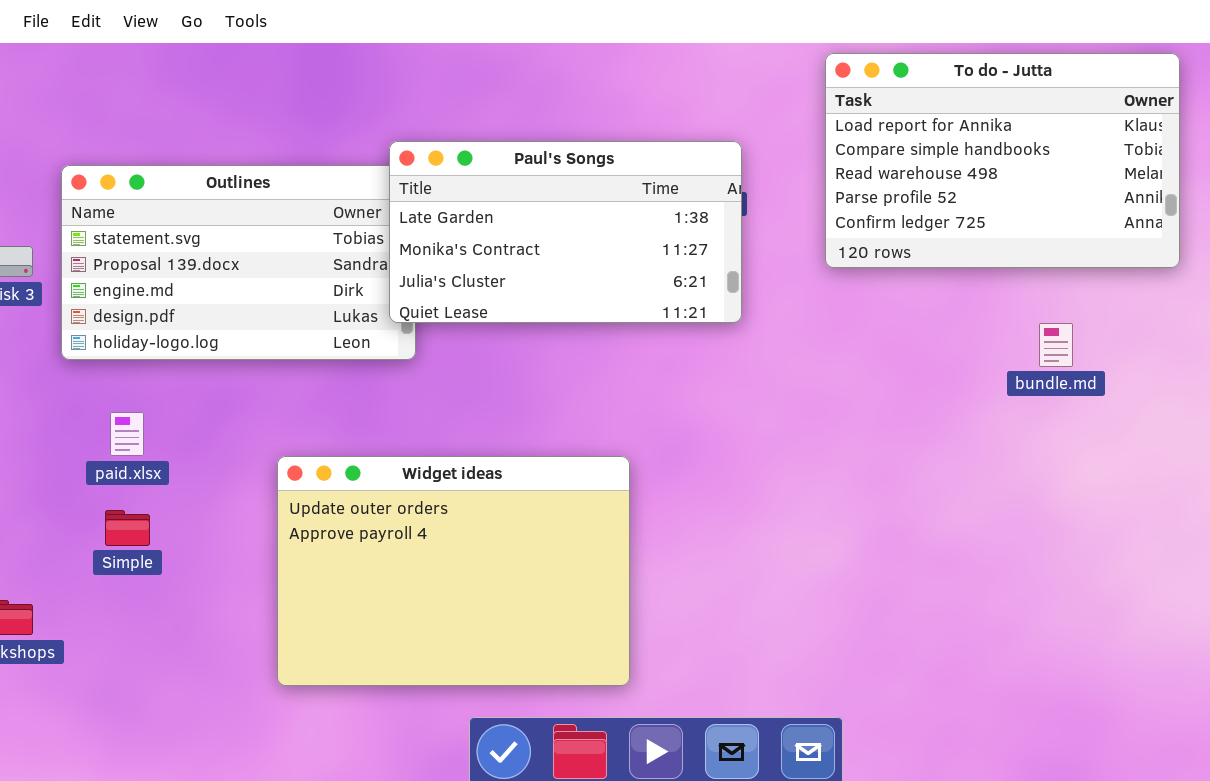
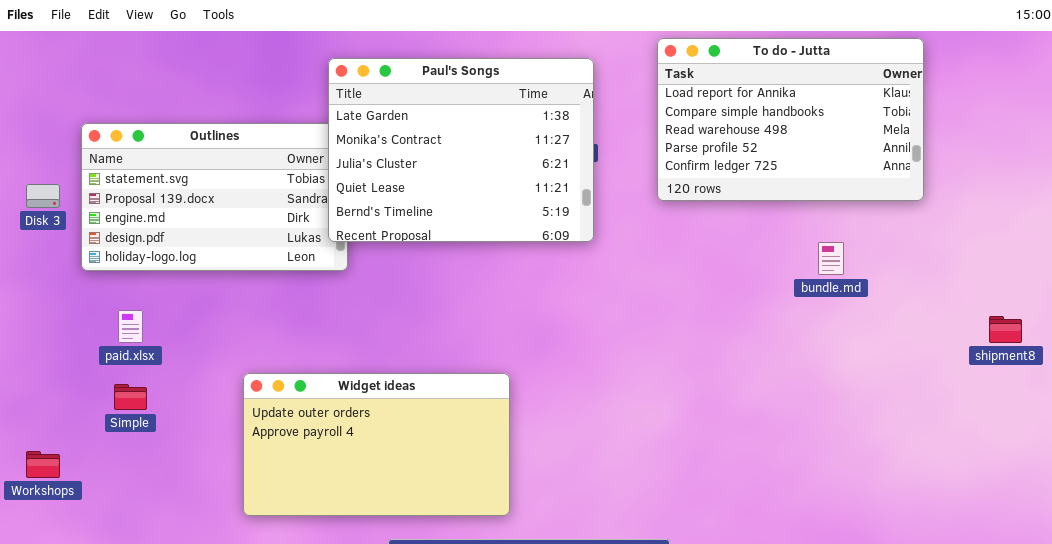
Paul's Songs: [389,141,742,323] -> [328,58,594,242], resized
Widget ideas: [277,456,630,686] -> [243,373,510,516], resized

